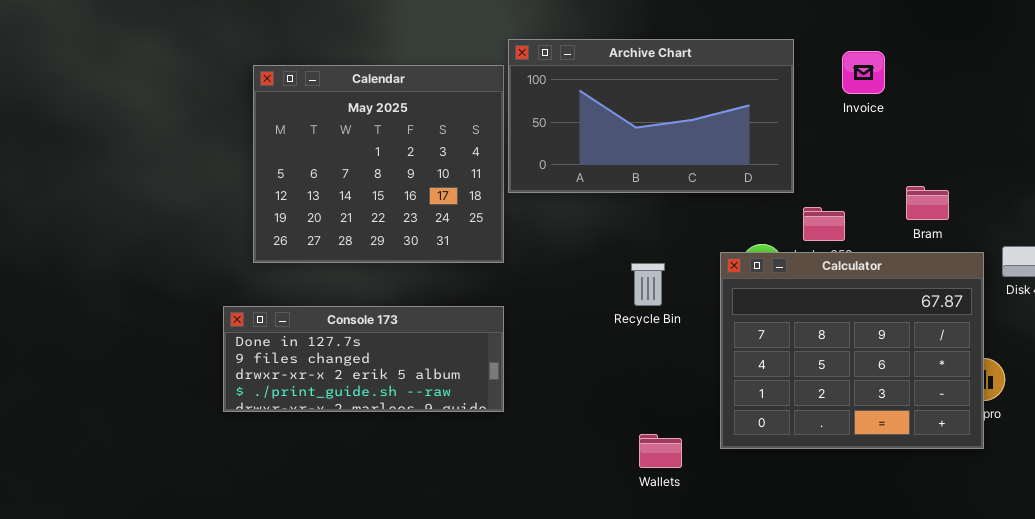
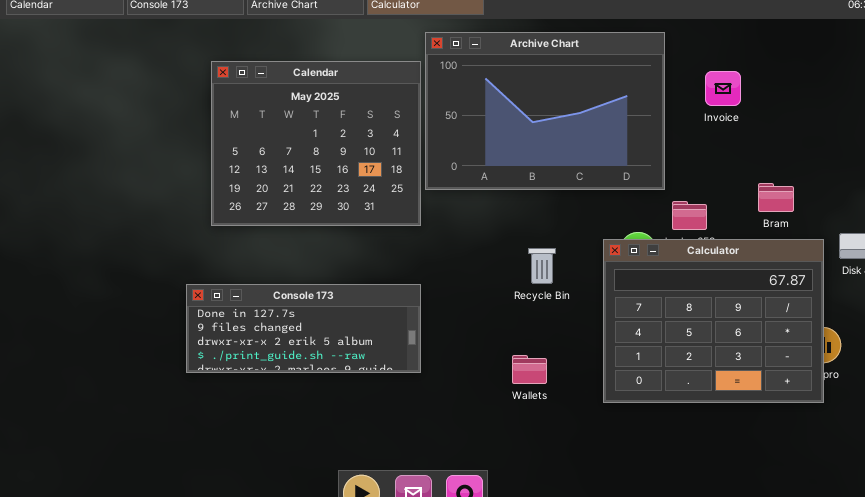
Archive Chart: [508,39,794,193] -> [425,32,665,190], resized
Calendar: [253,65,504,263] -> [211,61,421,226], moved
Wallets: [639,434,682,468] -> [512,355,547,384], moved

